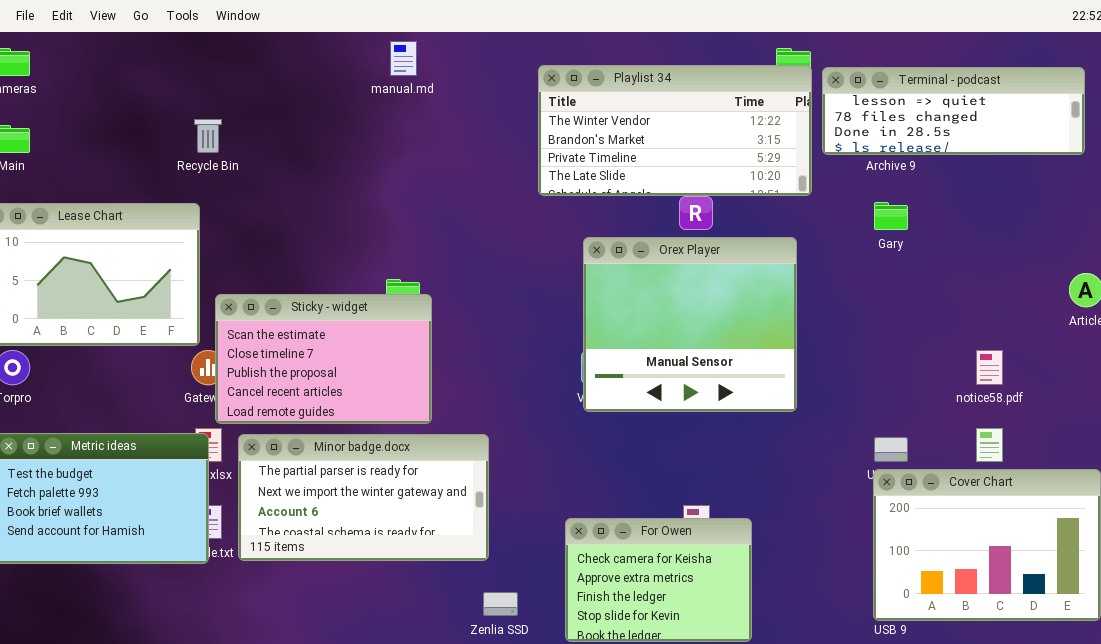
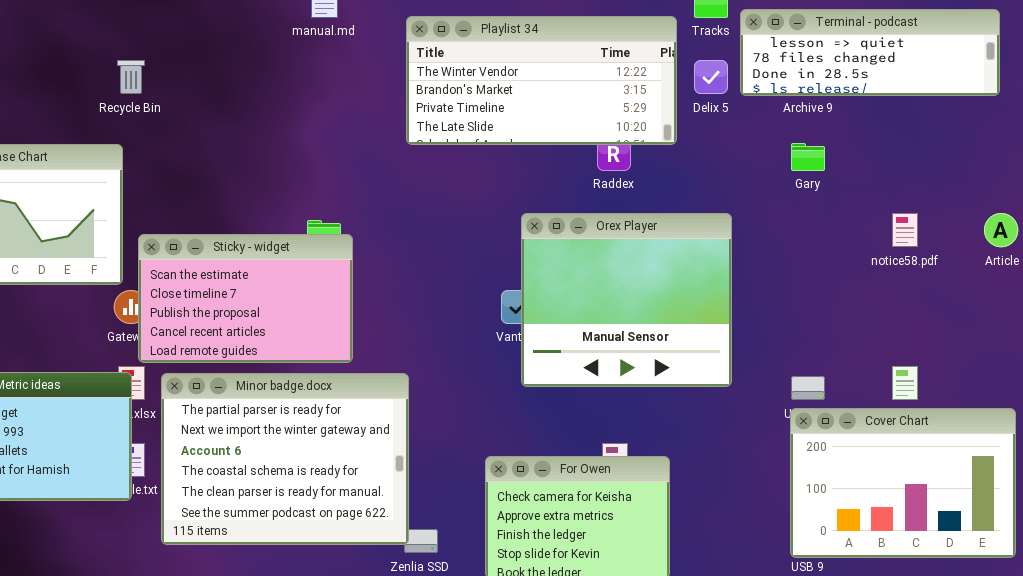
Playlist 34: [538,65,812,196] -> [406,16,677,145], moved
Orex Player: [583,237,797,412] -> [521,213,732,387], moved
notice58.pdf: [976,350,1003,385] -> [892,213,918,247], moved
Minor badge.docx: [238,434,489,561] -> [161,373,409,545], resized

